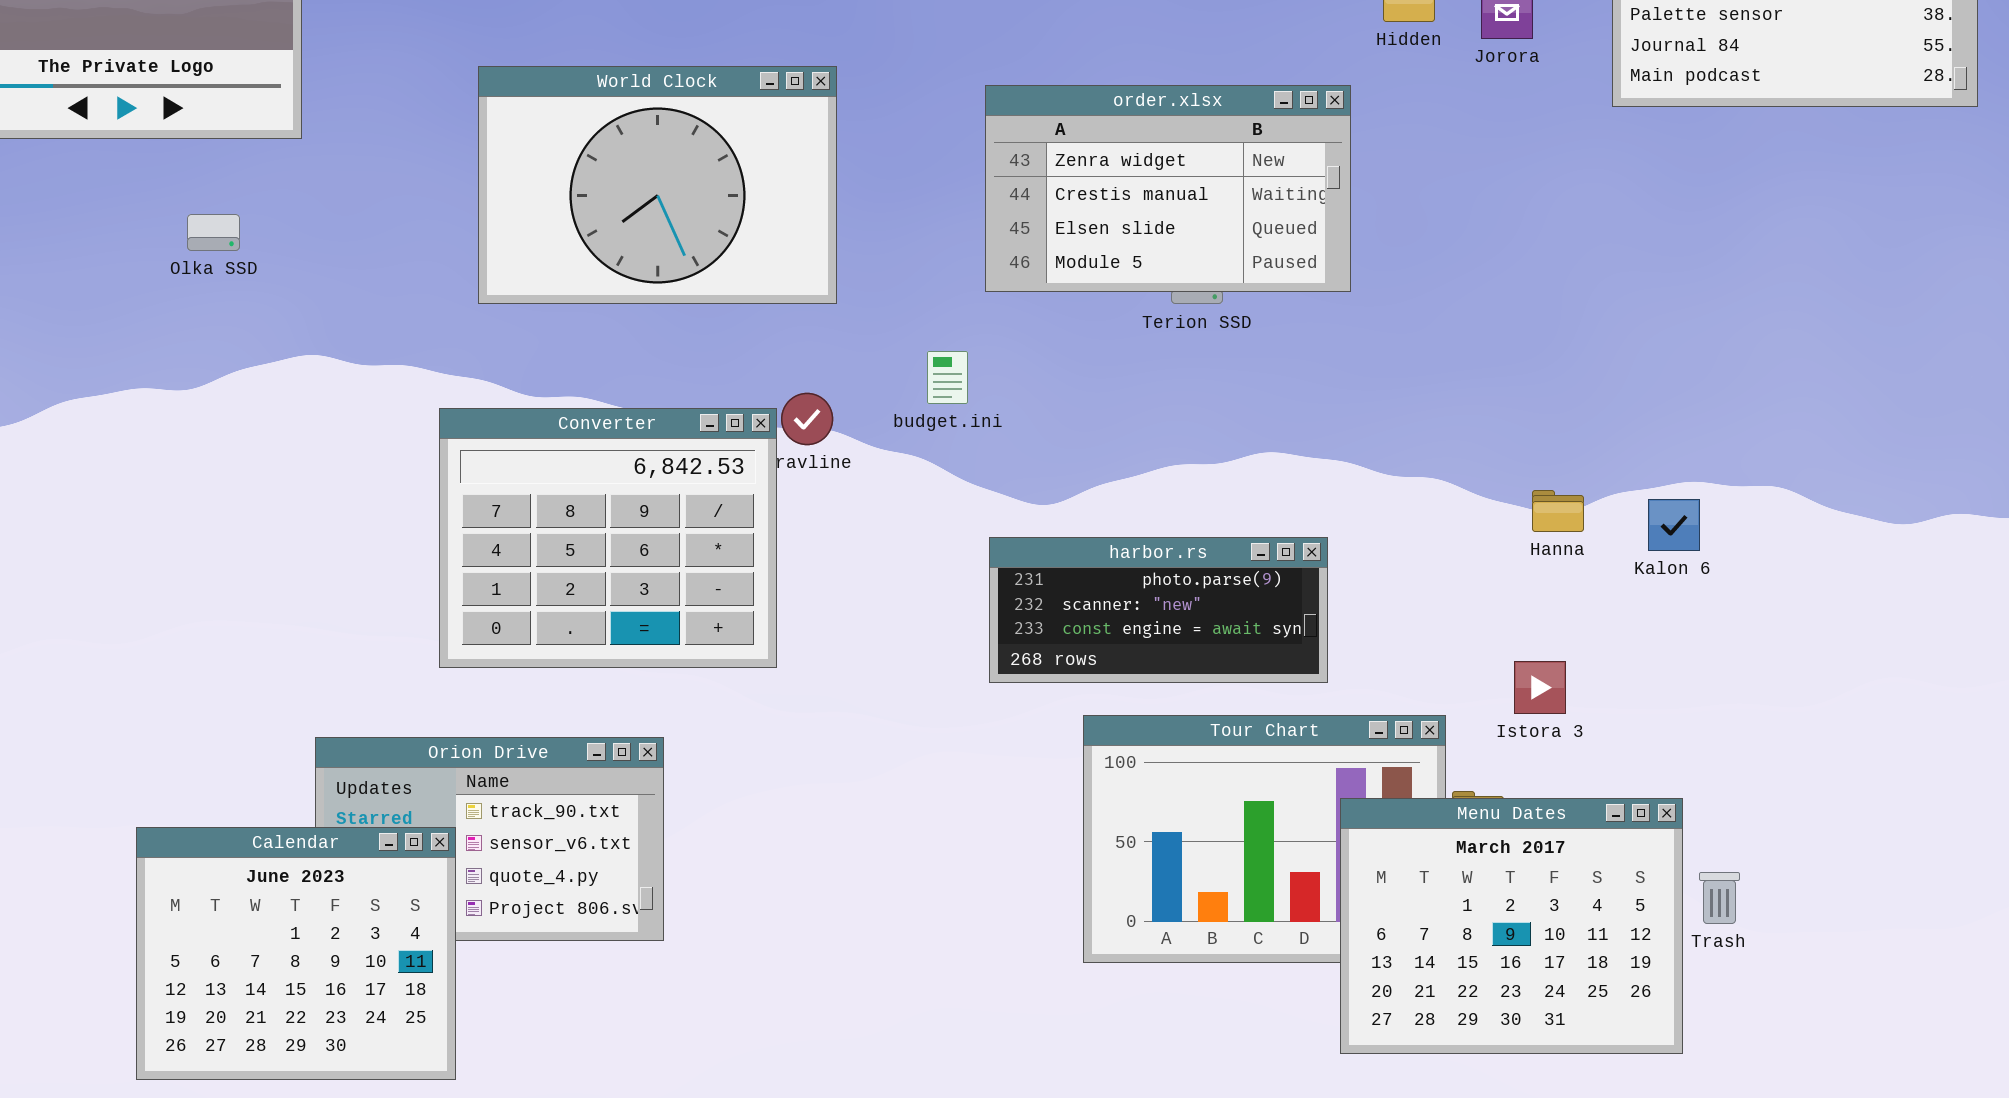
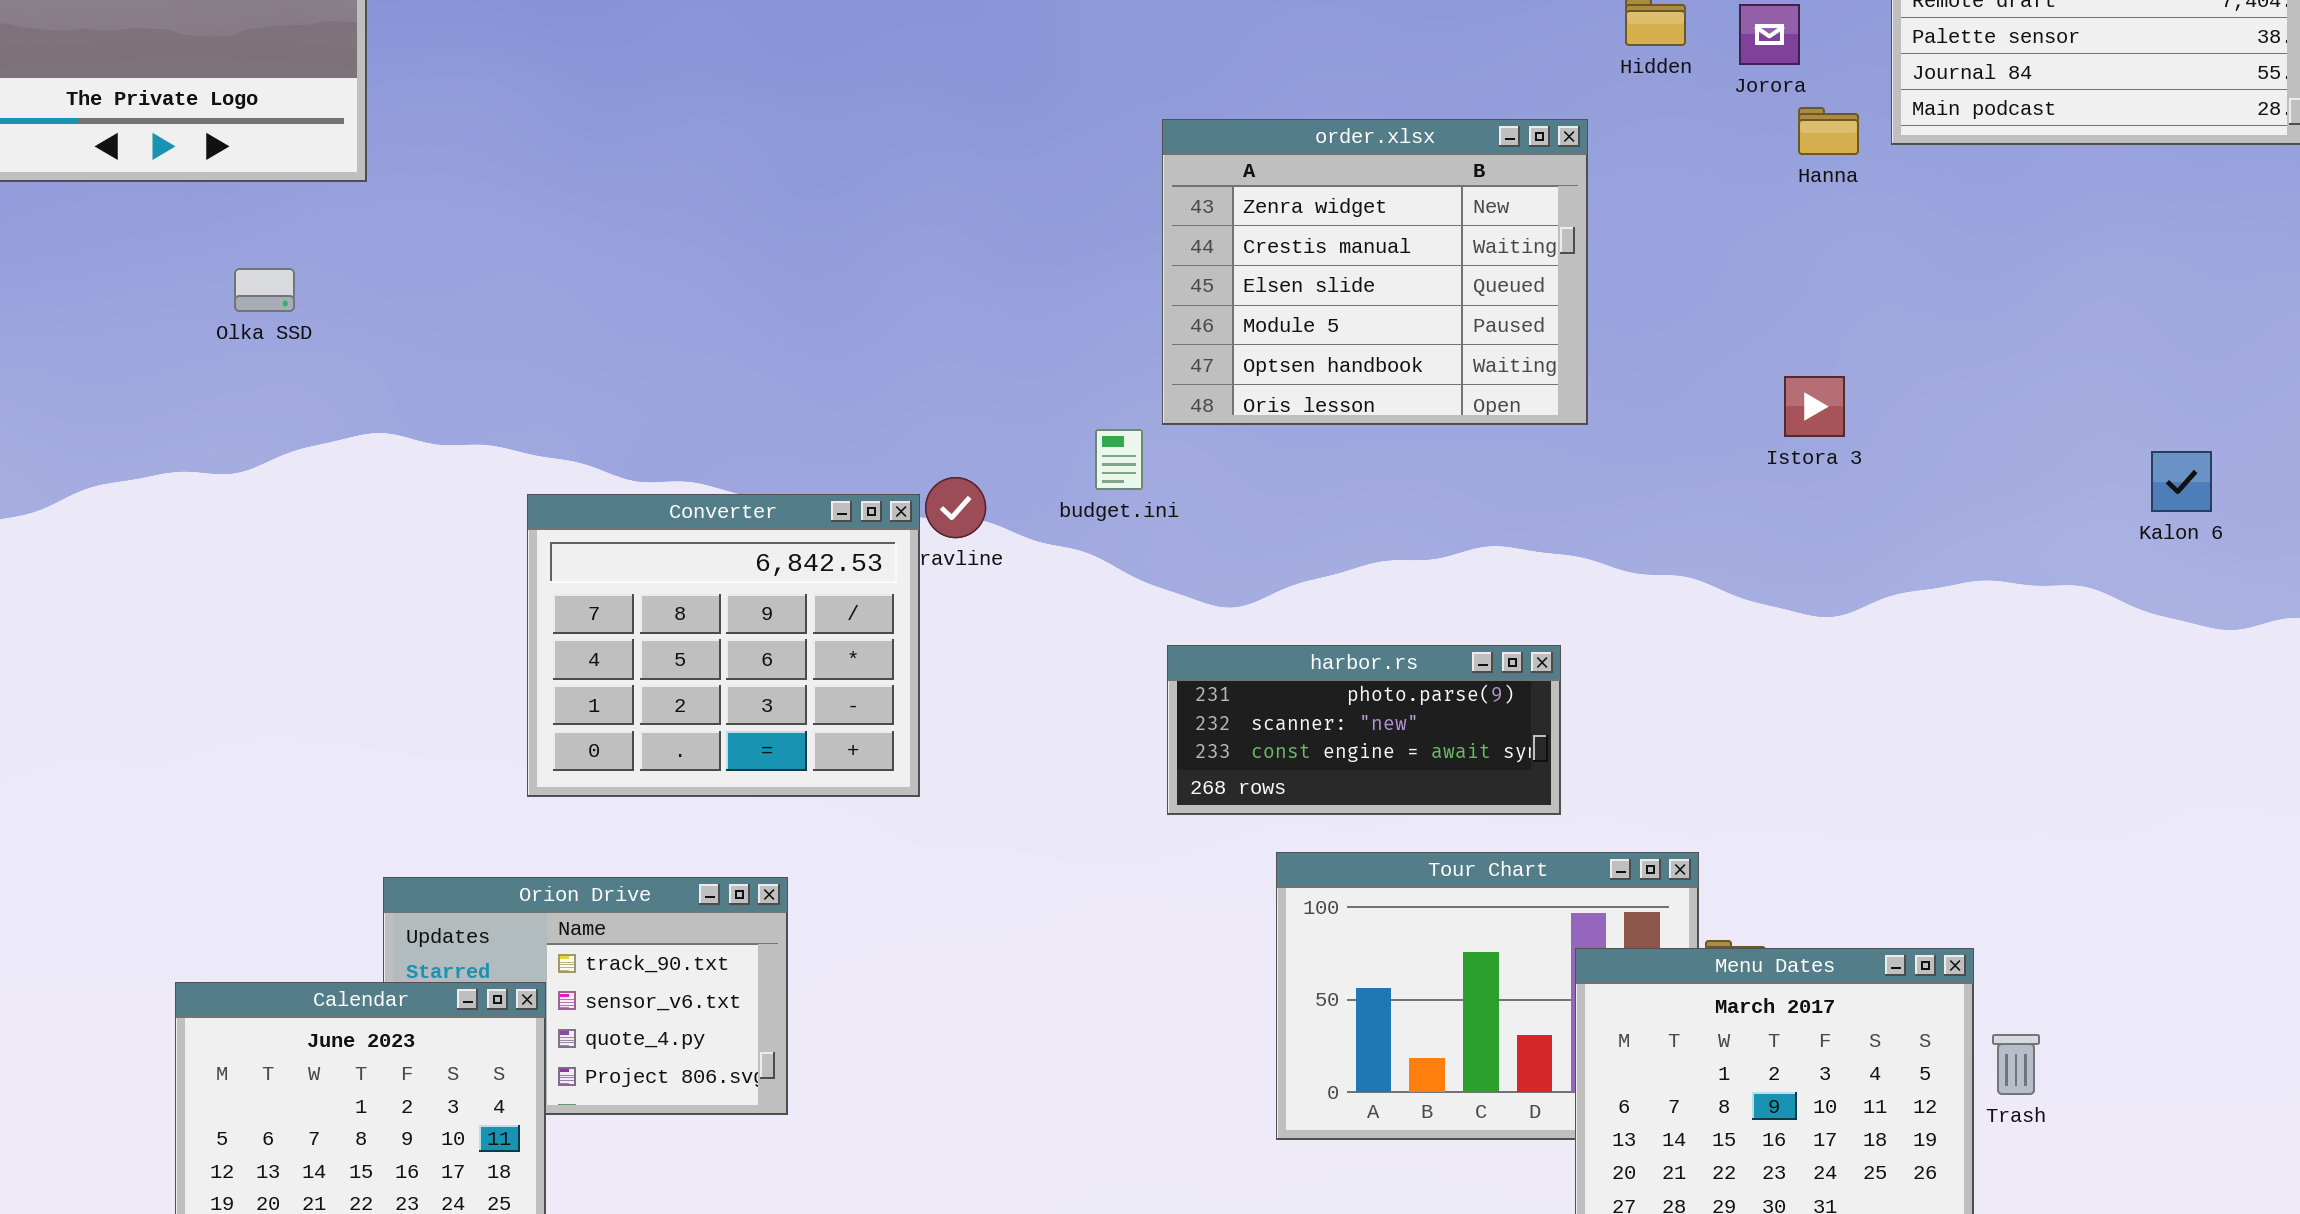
World Clock: [478,66,837,304] -> none, closed
order.xlsx: [985,85,1351,292] -> [1162,119,1588,425], resized
Hanna: [1532,490,1584,532] -> [1798,107,1859,155], moved
Kalon 6: [1648,499,1700,551] -> [2151,451,2212,512], moved
Istora 3: [1514,661,1566,714] -> [1784,376,1845,437], moved

